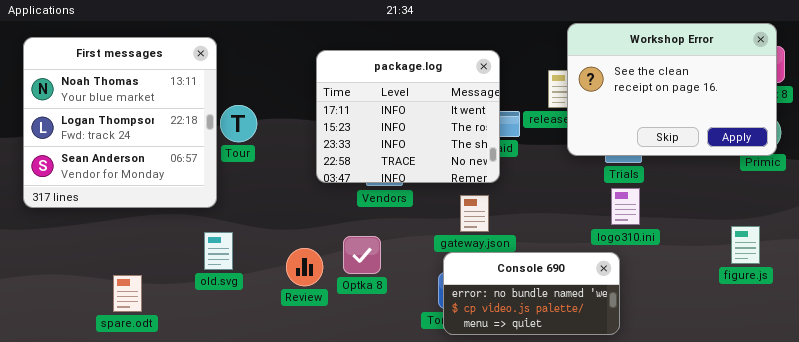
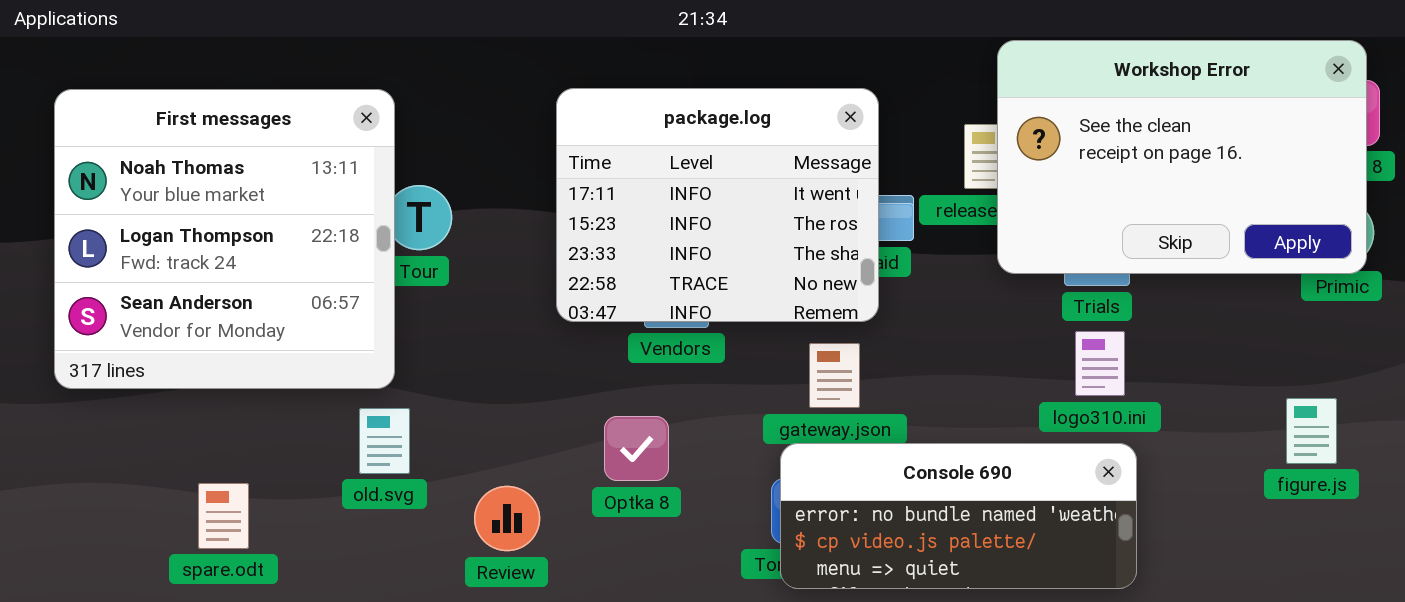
First messages: [23,37,217,208] -> [54,89,395,389], moved
Review: [286,248,323,286] -> [474,486,540,551], moved
Console 690: [443,252,620,335] -> [780,443,1137,589], resized

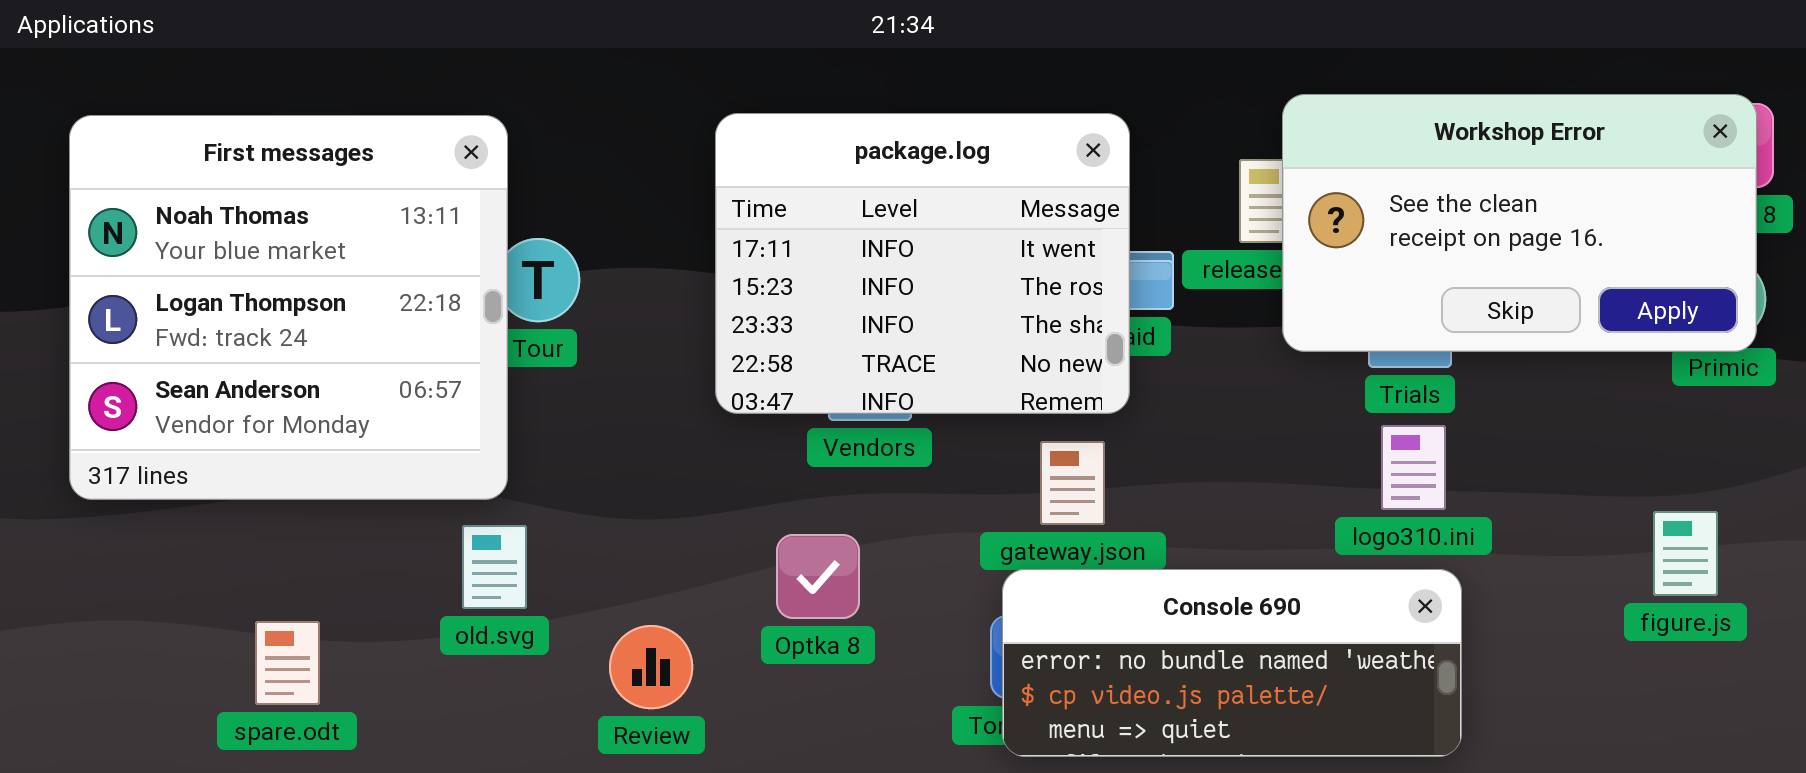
Workshop Error: [997,40,1367,274] -> [1282,94,1757,352], resized

